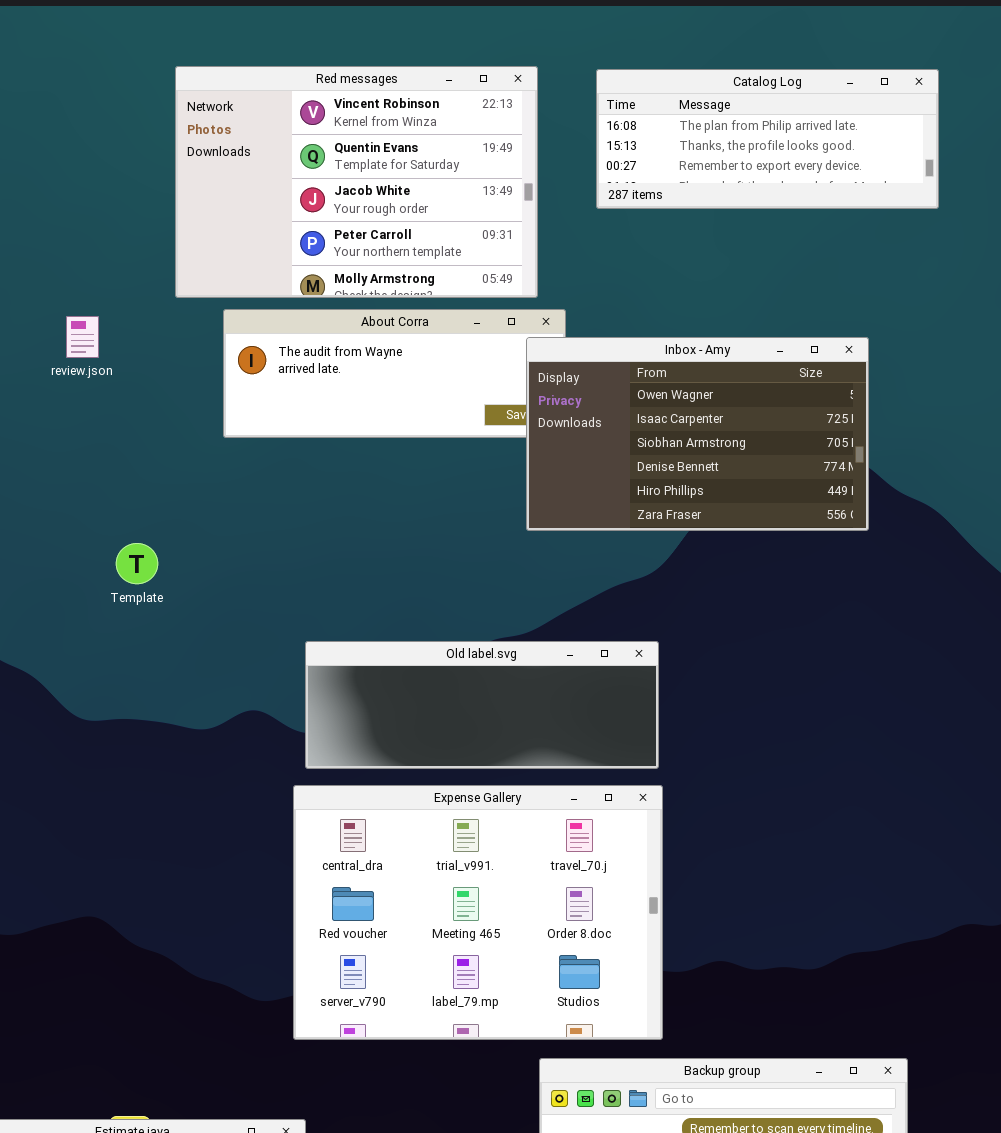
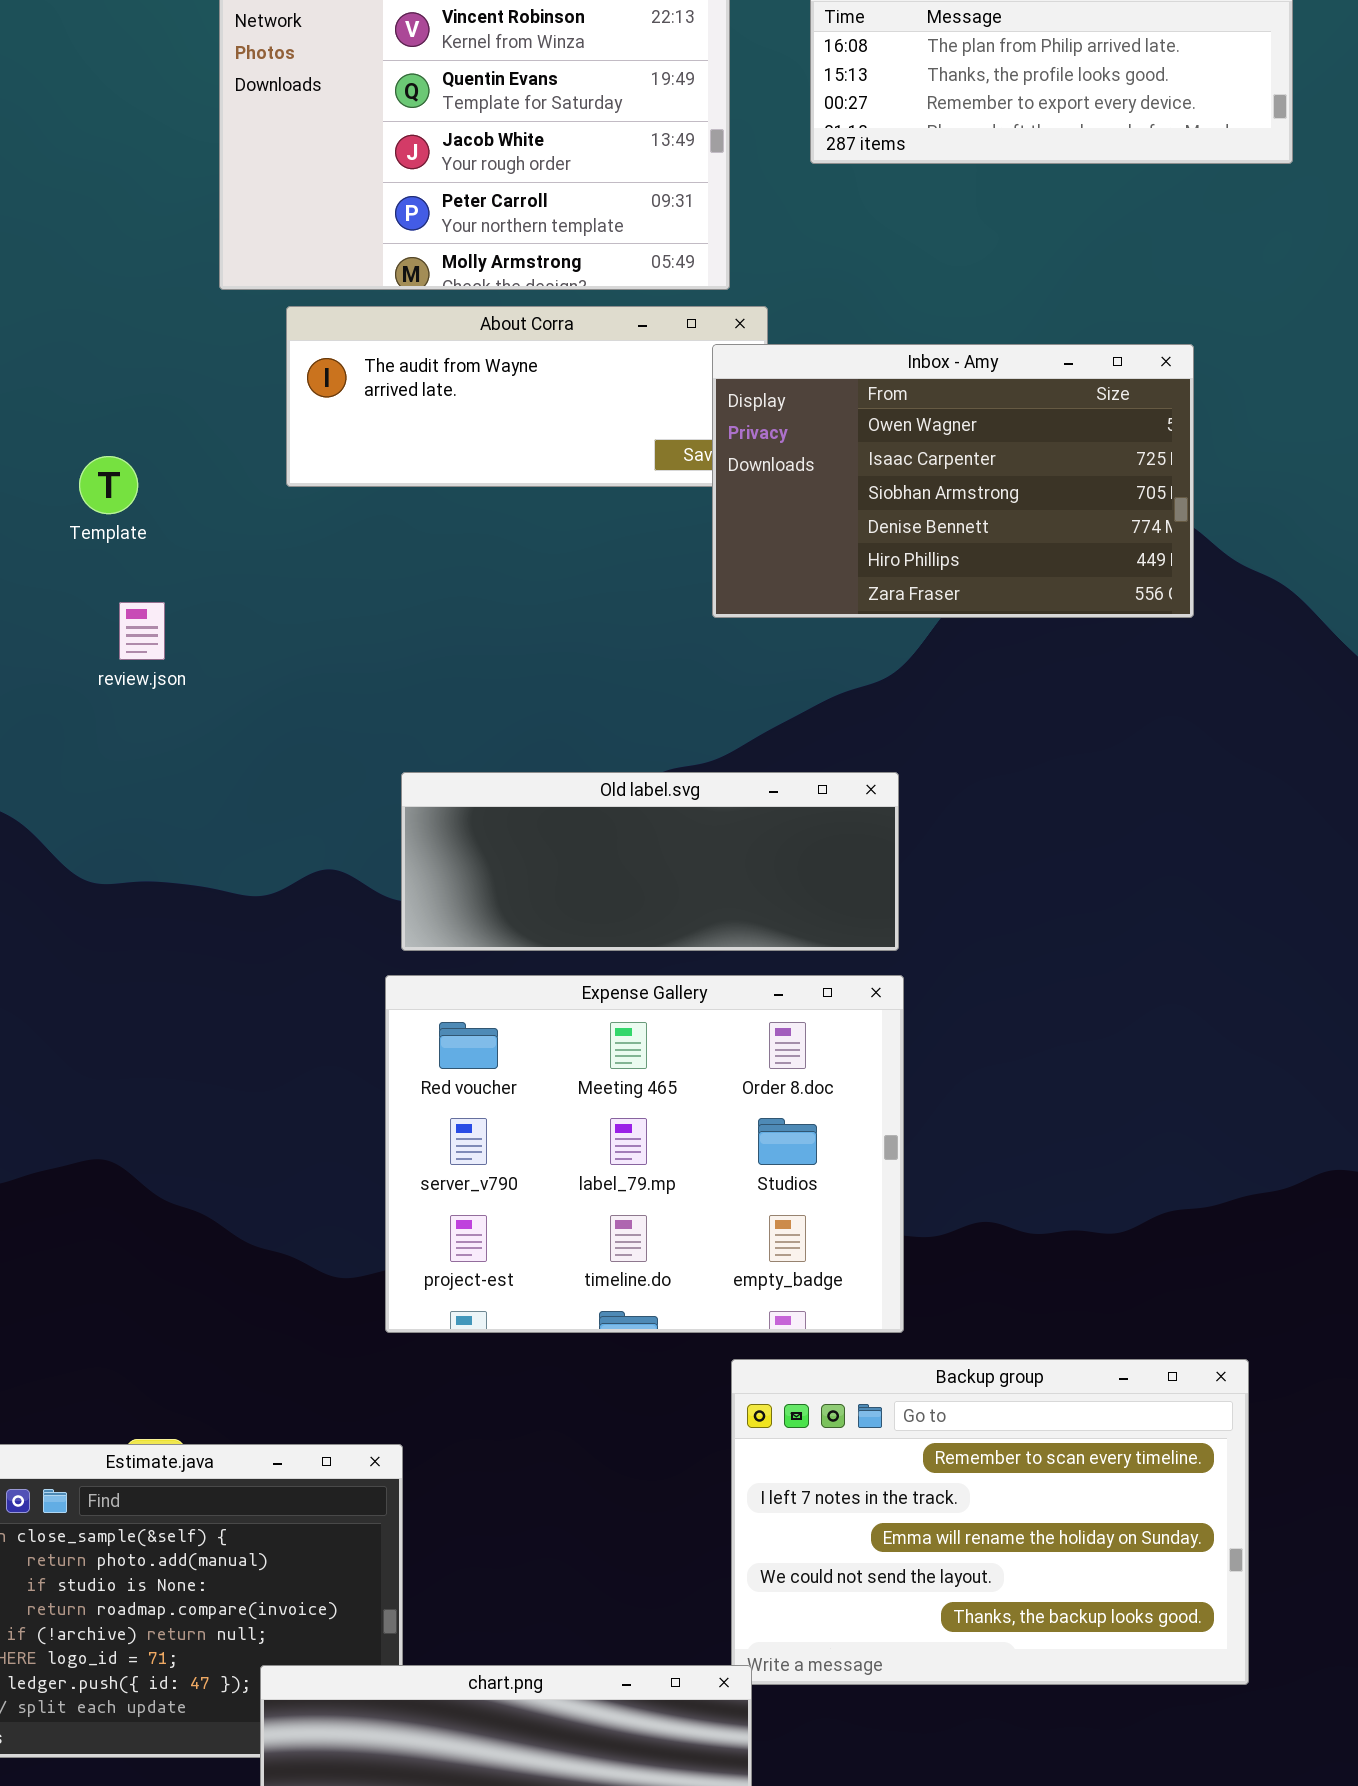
review.json: [66,316,99,358] -> [119,602,165,660], moved
Template: [116,543,158,584] -> [79,456,138,514], moved
Expense Gallery: [293,785,663,1040] -> [385,975,904,1333], scrolled down 1 row

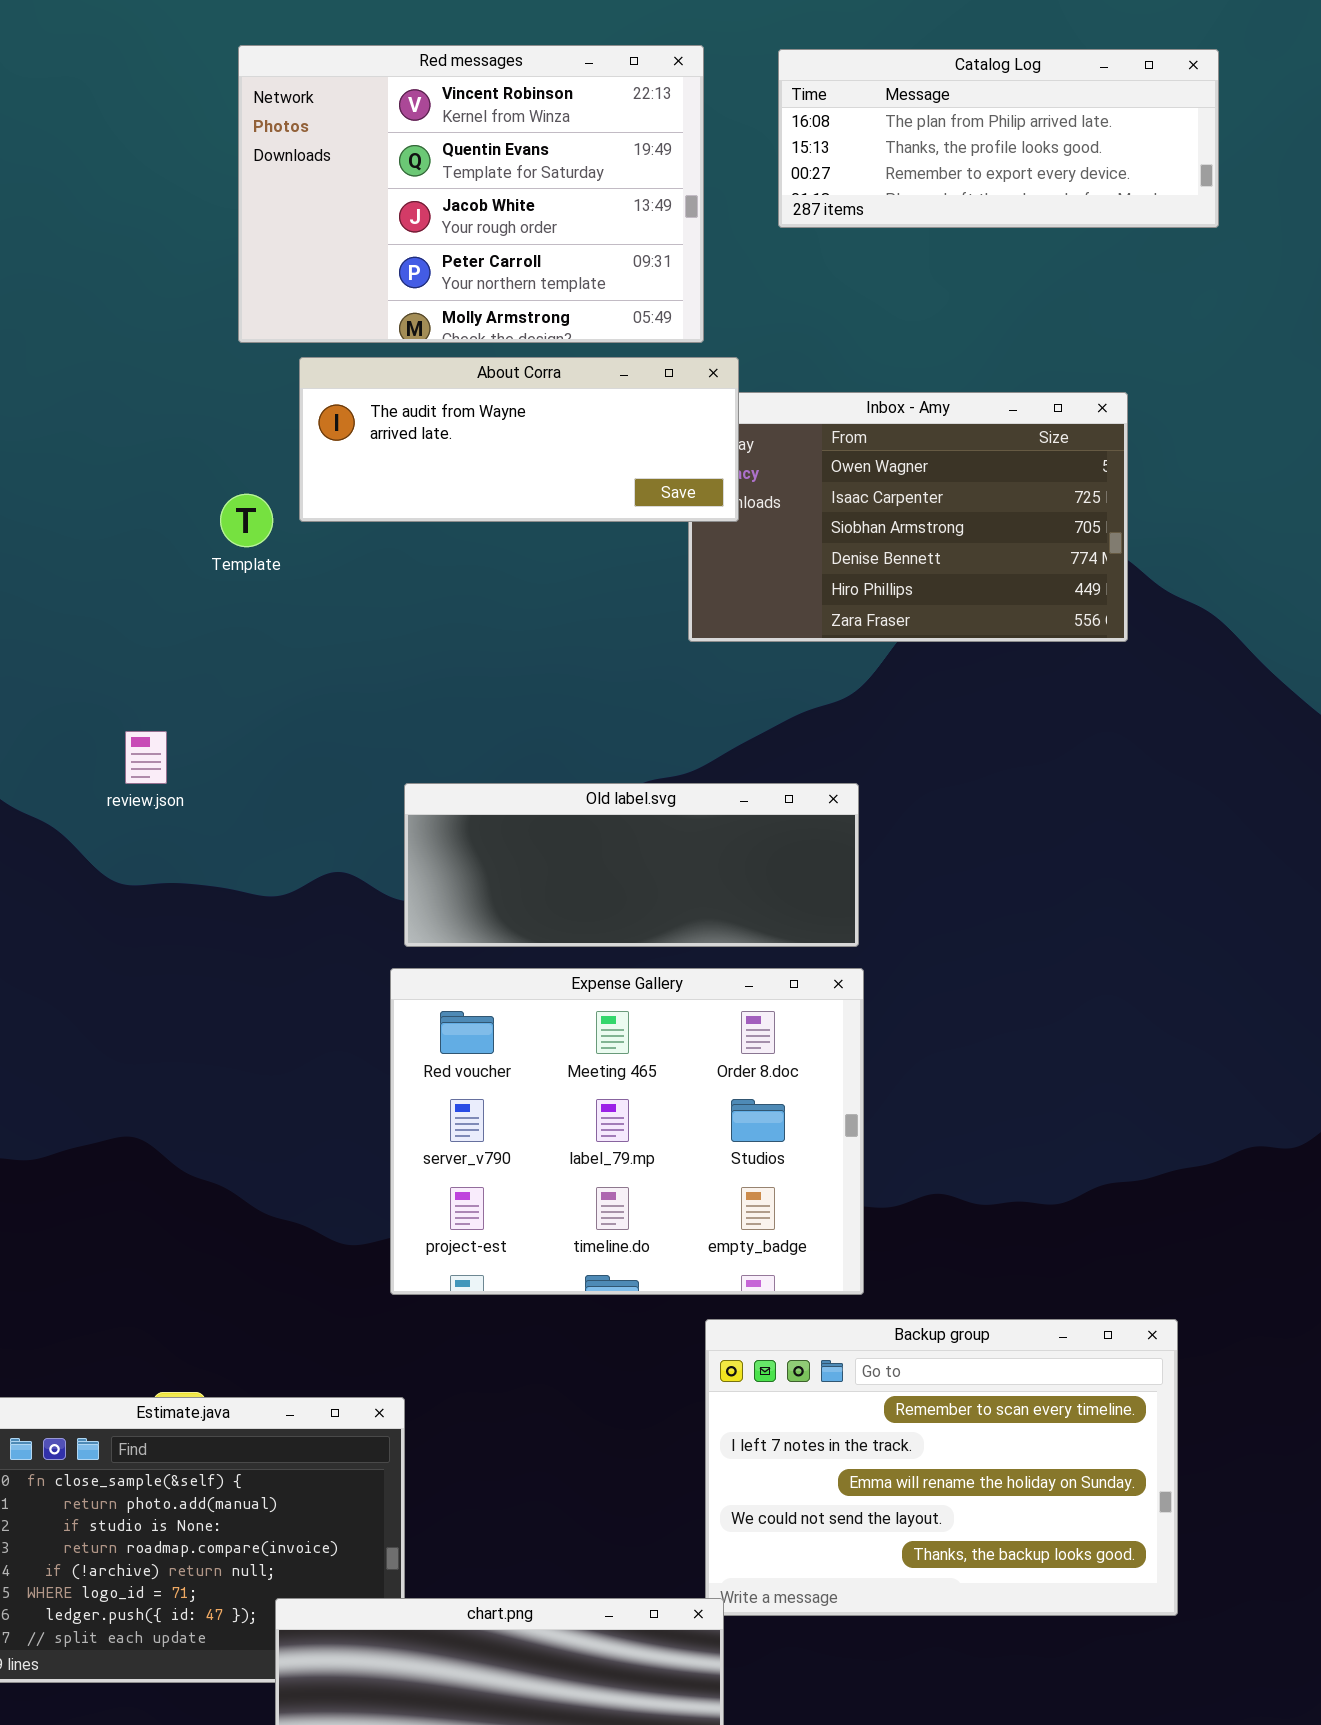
About Corra: [286,306,768,487] -> [299,357,739,522], raised
Template: [79,456,138,514] -> [220,494,273,547], moved
review.json: [119,602,165,660] -> [125,731,167,784], moved

